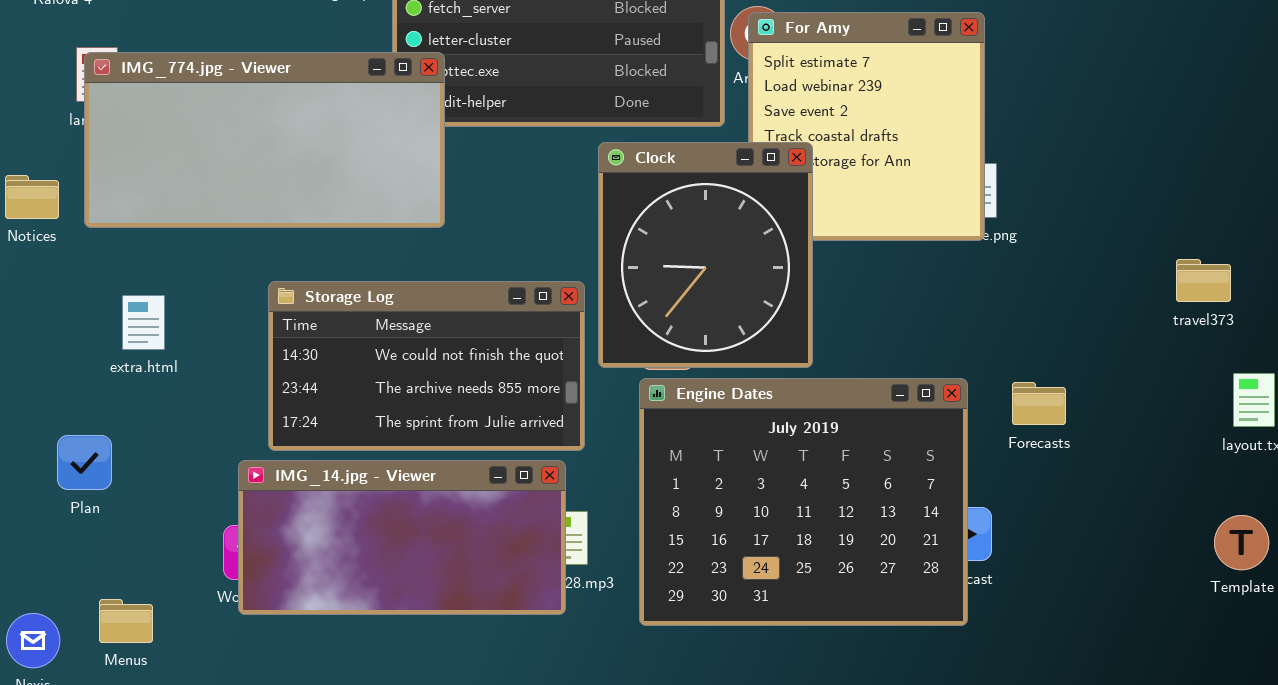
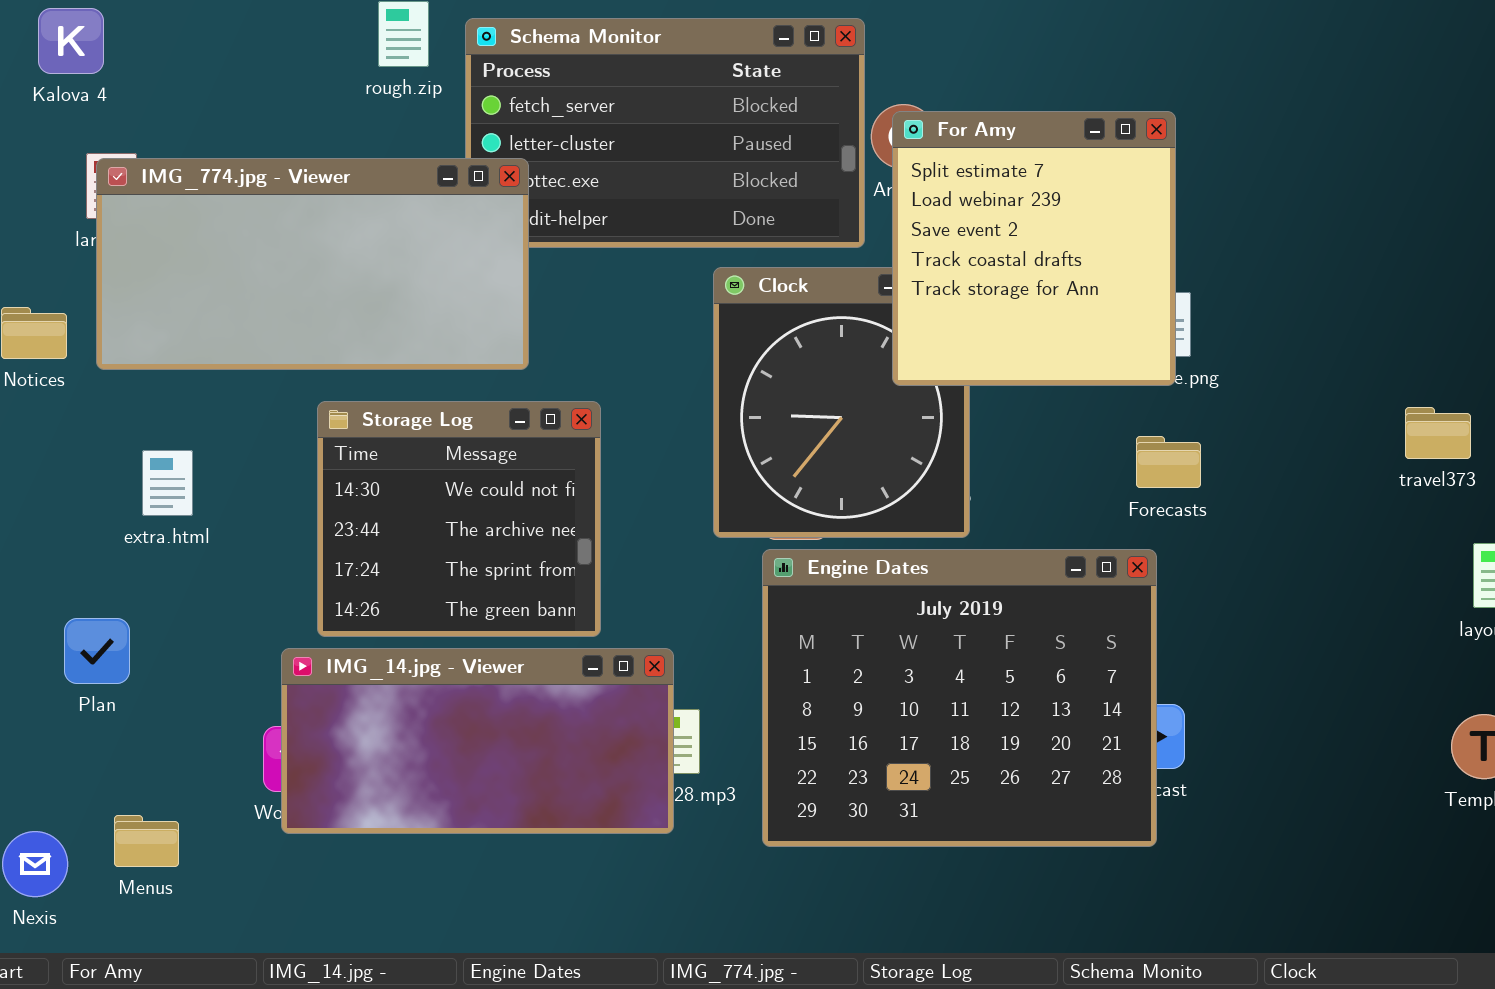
For Amy: [748,12,985,241] -> [892,111,1176,386], raised
Storage Log: [268,281,585,451] -> [317,401,601,637], resized
Forecasts: [1012,382,1066,425] -> [1136,436,1201,488], moved

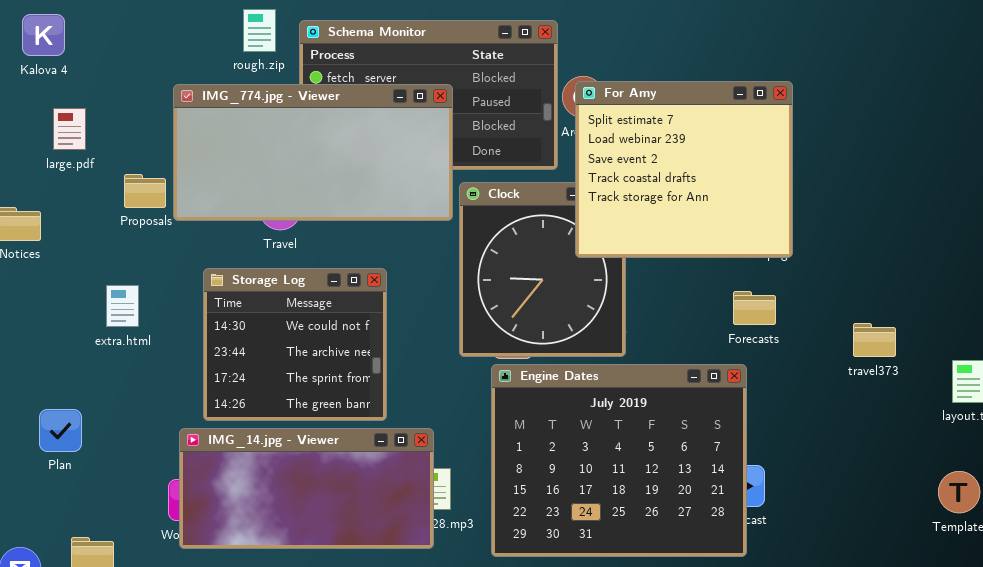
For Amy: [892,111,1176,386] -> [575,81,793,258], resized
IMG_774.jpg - Viewer: [96,158,529,370] -> [173,84,453,221], moved
travel373: [1405,407,1471,459] -> [853,323,896,357], moved
extra.html: [142,450,193,516] -> [106,285,139,327], moved

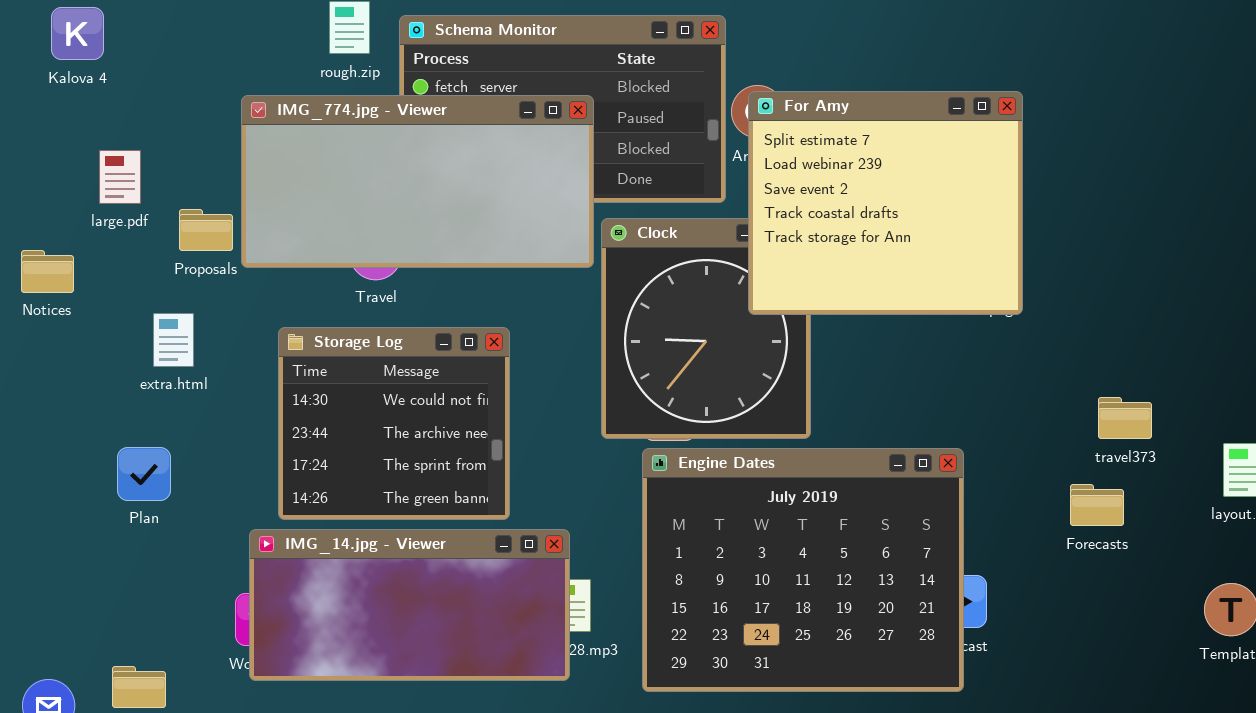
large.pdf: [53,108,86,150] -> [99,150,141,204], moved
extra.html: [106,285,139,327] -> [153,313,194,367], moved
Forecasts: [733,291,776,325] -> [1070,484,1124,526], moved
Plan: [39,409,82,452] -> [117,447,171,501], moved

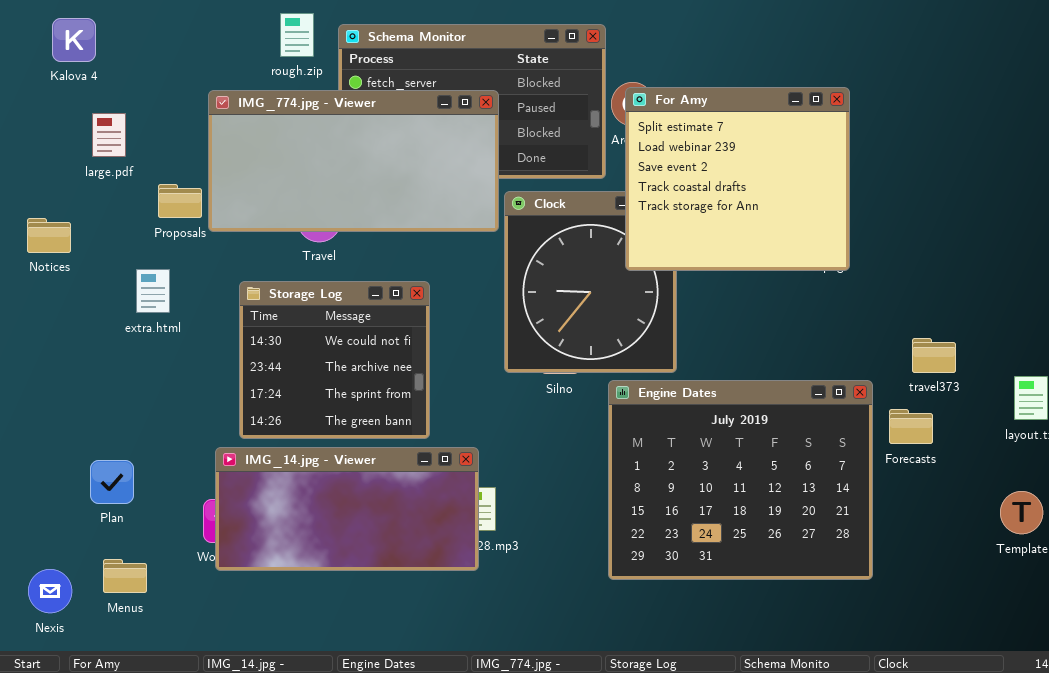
large.pdf: [99,150,141,204] -> [92,113,126,157], moved
Plan: [117,447,171,501] -> [90,460,134,504], moved
Engine Dates: [642,448,964,692] -> [608,380,873,580], moved

